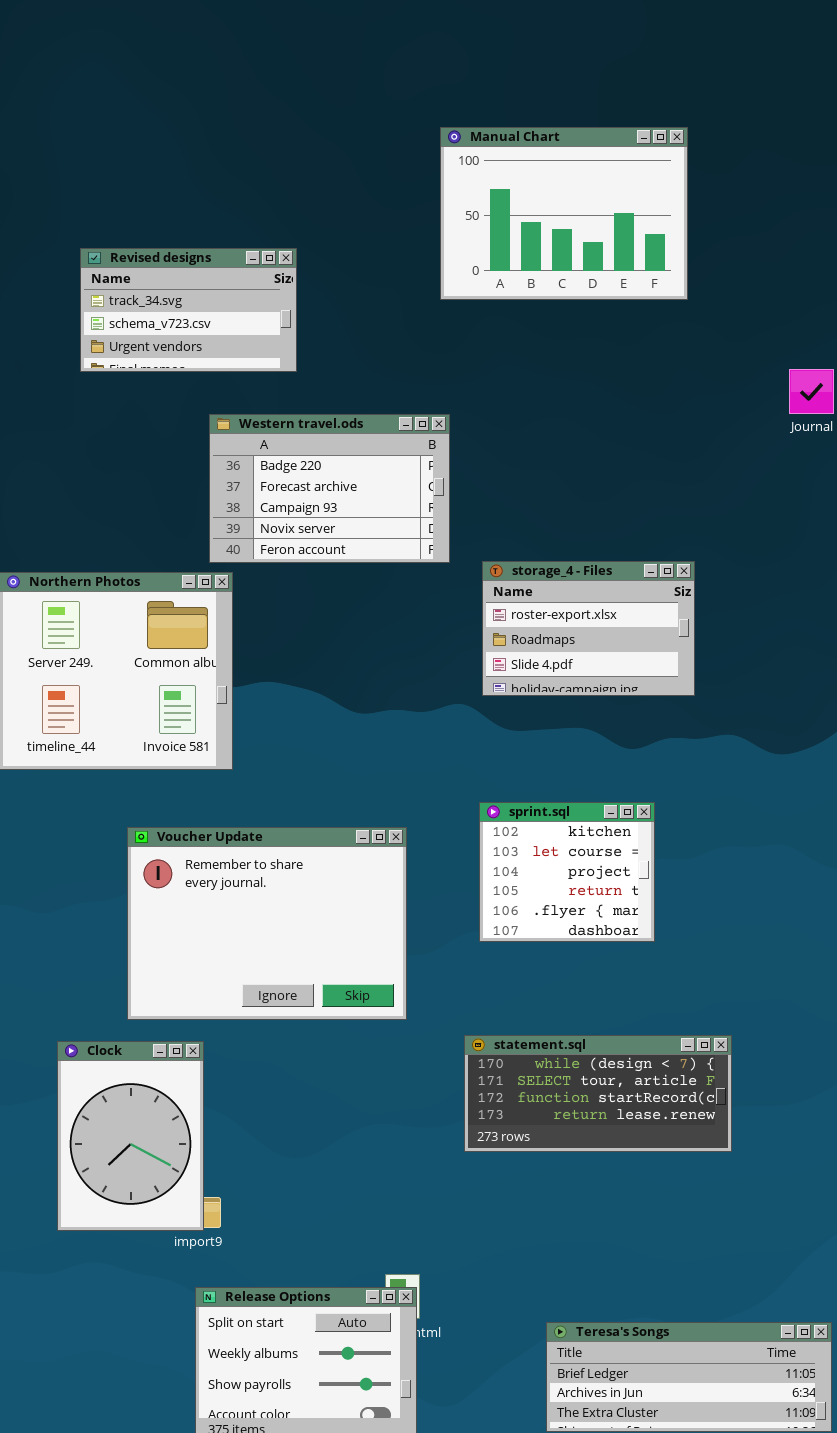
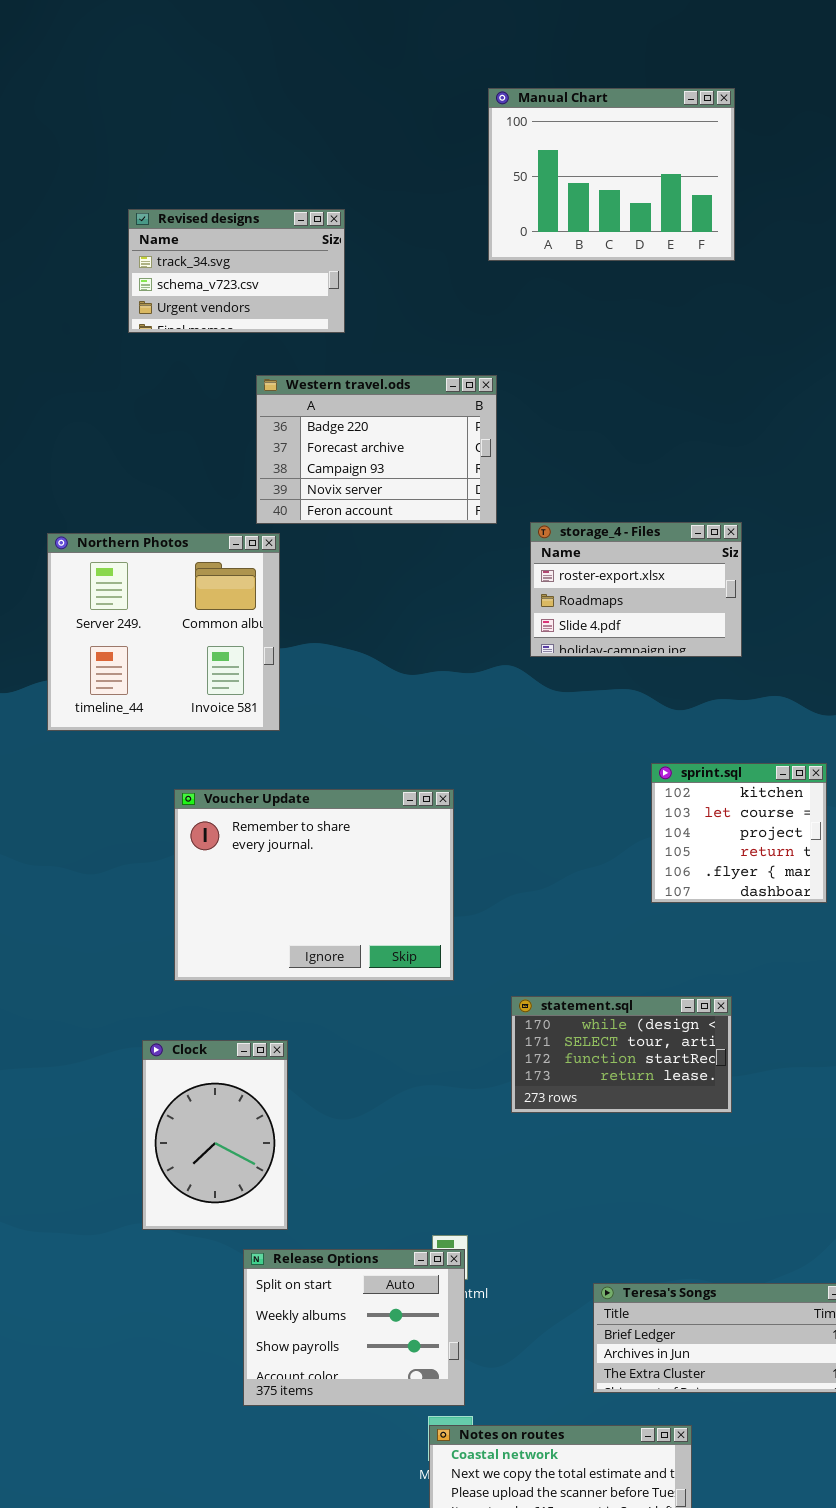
sprint.sql: [479,802,655,942] -> [651,763,827,903], moved
statement.sql: [464,1035,732,1152] -> [511,996,732,1113], resized
Clock: [57,1041,204,1231] -> [142,1040,288,1230], moved

